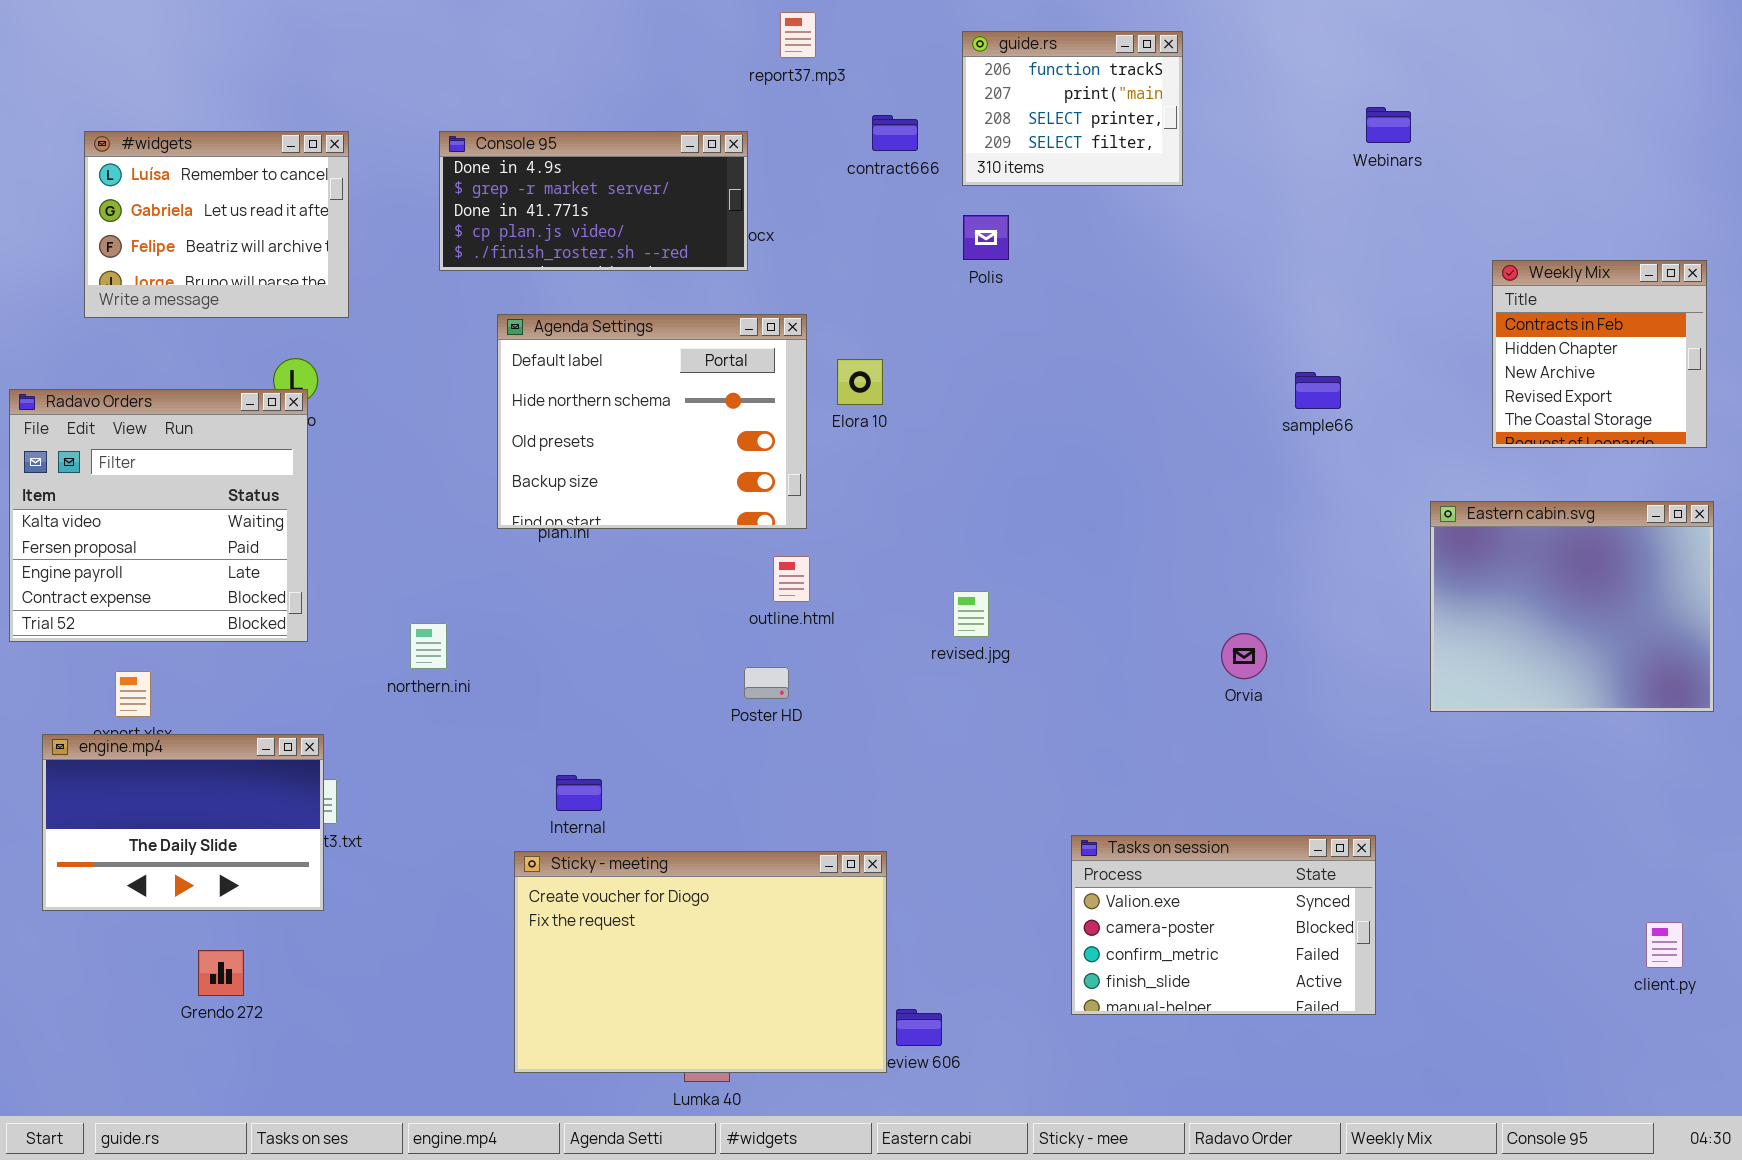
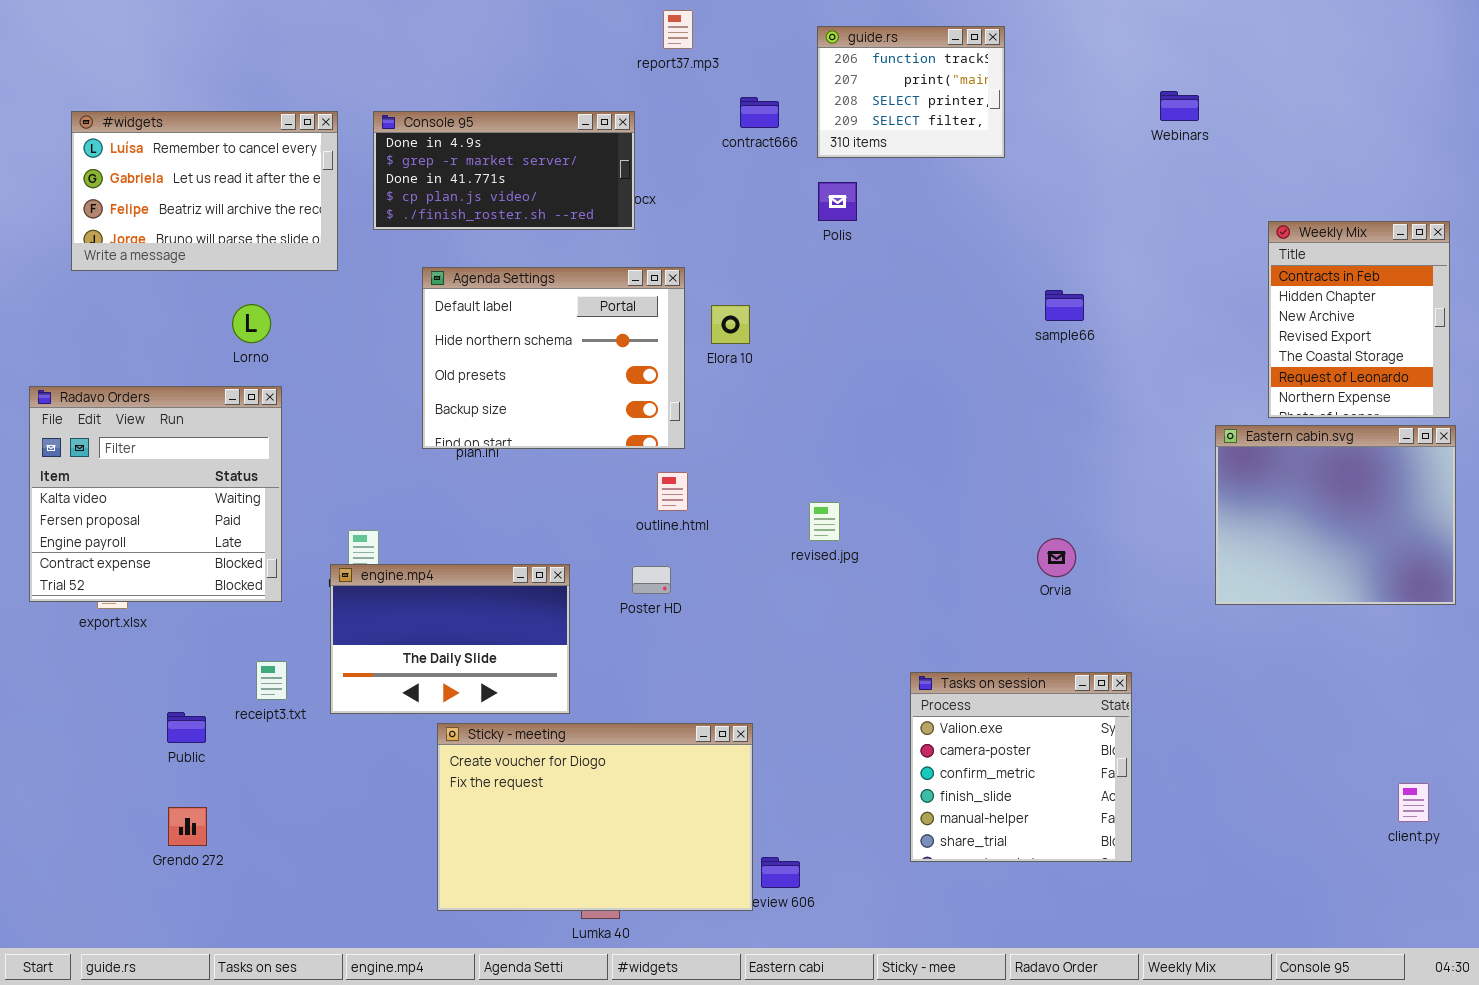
#widgets: [84,131,349,318] -> [71,111,338,271], resized
Weekly Mix: [1492,260,1707,448] -> [1268,221,1450,418], resized
sample66: [1295,372,1341,409] -> [1045,290,1084,321], moved
Radavo Orders: [9,389,308,642] -> [29,386,282,602], moved
engine.mp4: [42,734,324,911] -> [330,564,570,714], moved
Tasks on session: [1071,835,1376,1015] -> [910,672,1132,862], resized

